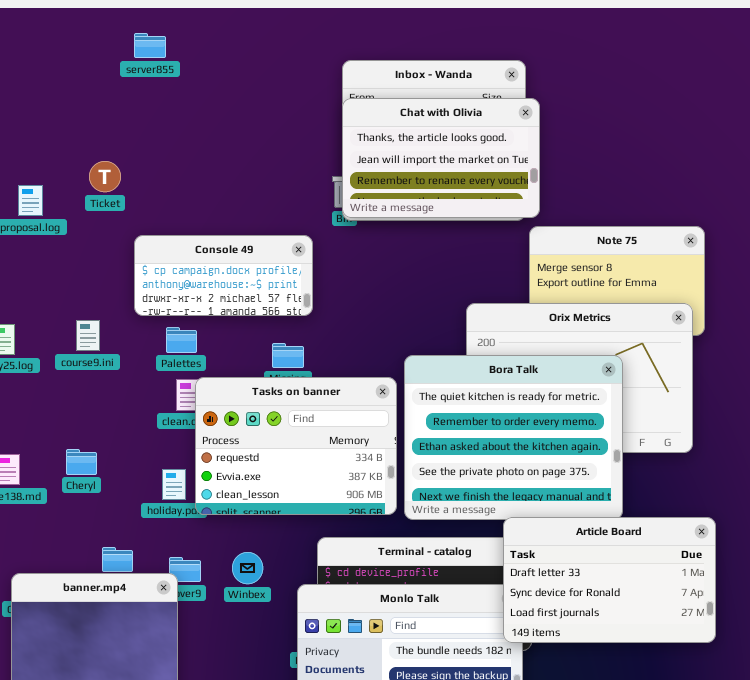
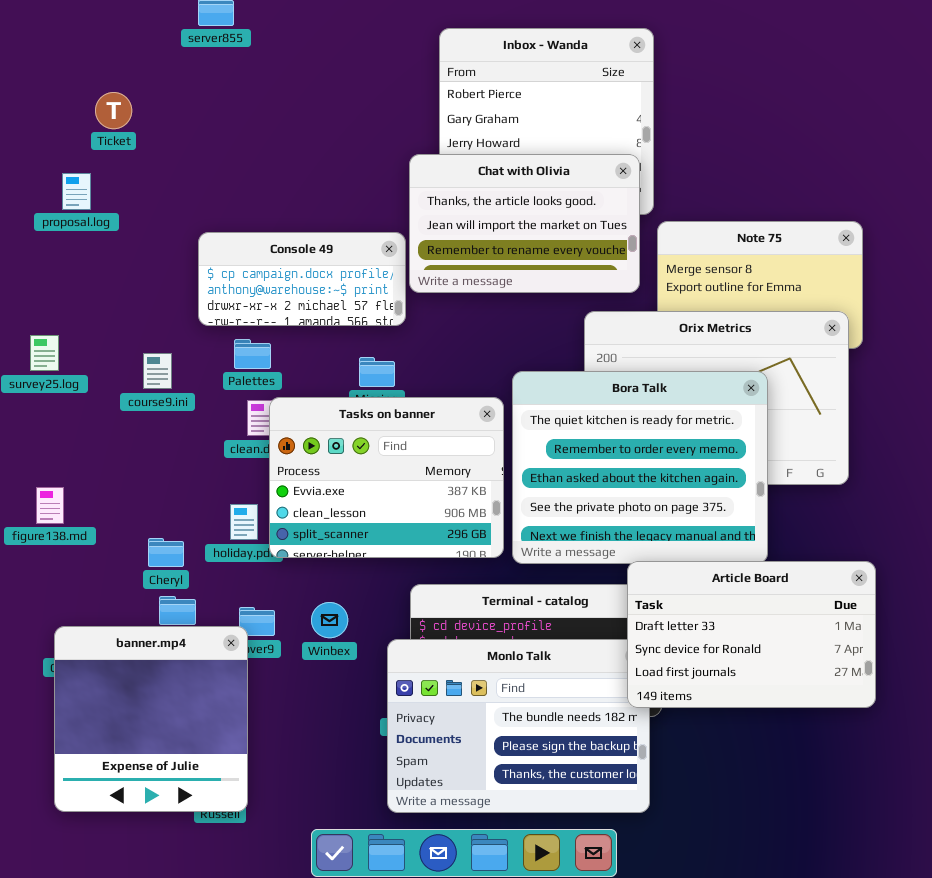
Chat with Olivia: [342,98,540,218] -> [409,154,640,293], moved
Ticket: [89,161,121,192] -> [95,92,132,129], moved
course9.ini: [76,320,100,351] -> [143,353,172,389], moved
Tasks on banner: [195,377,397,515] -> [269,397,504,558], scrolled down 1 row
Cheryl: [66,449,97,475] -> [148,538,184,567], moved

